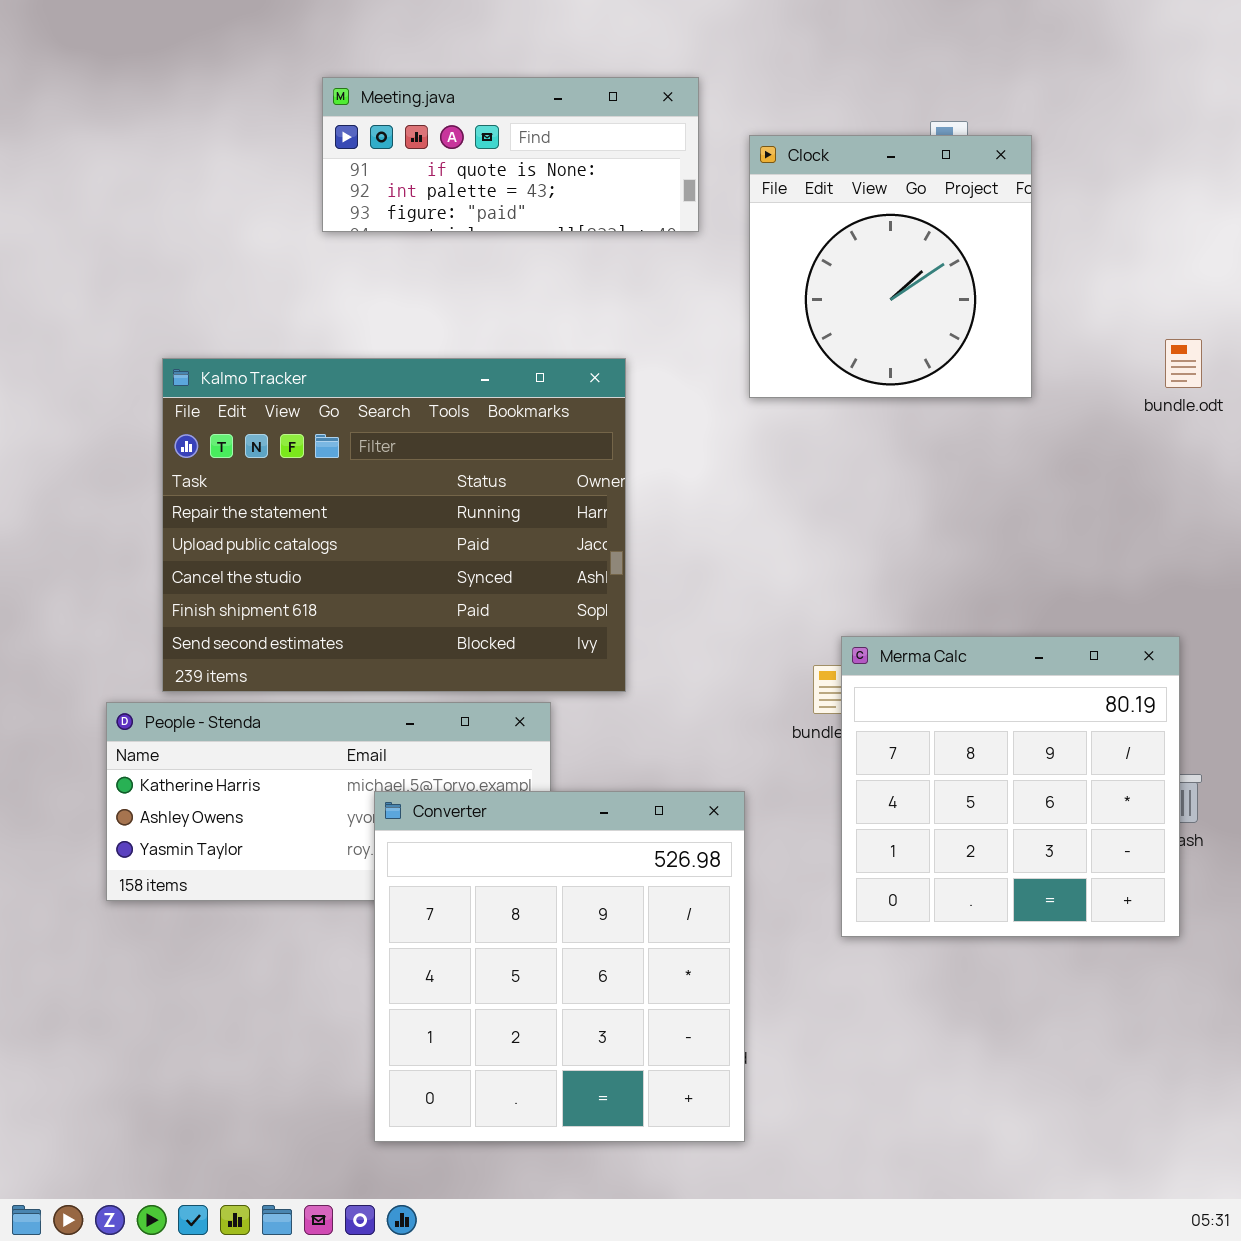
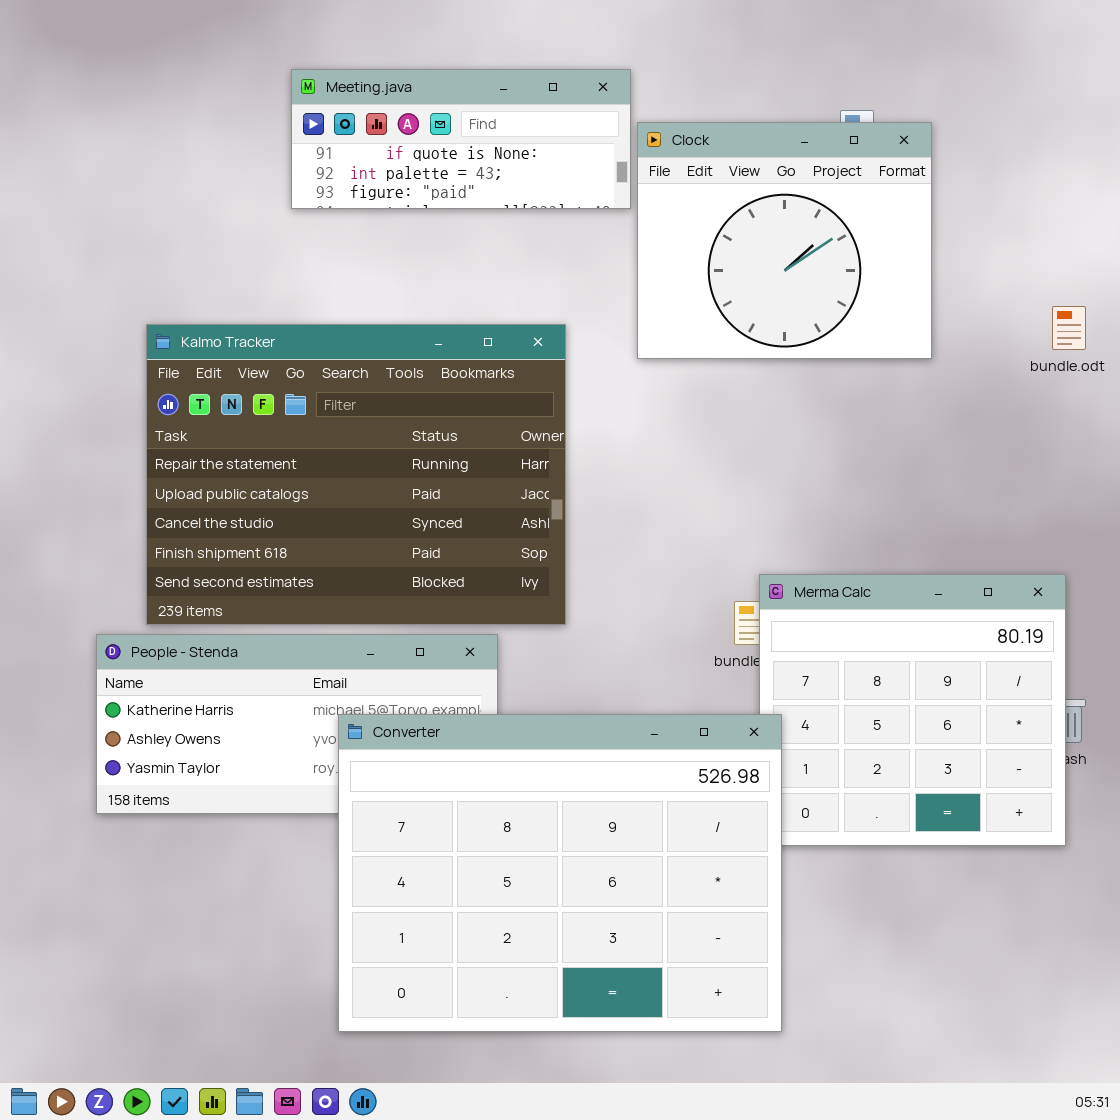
Clock: [749,135,1032,398] -> [637,122,932,359], resized
Converter: [374,791,745,1142] -> [338,714,782,1032], resized

